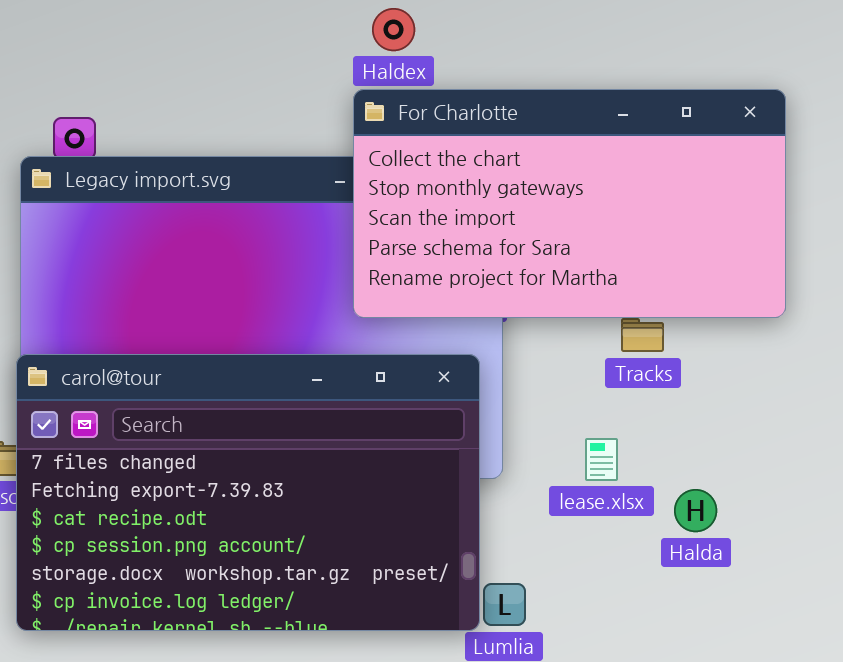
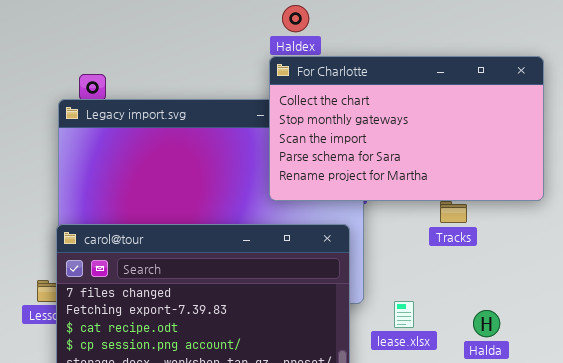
lease.xlsx: [585,438,618,481] -> [394,301,414,328], moved

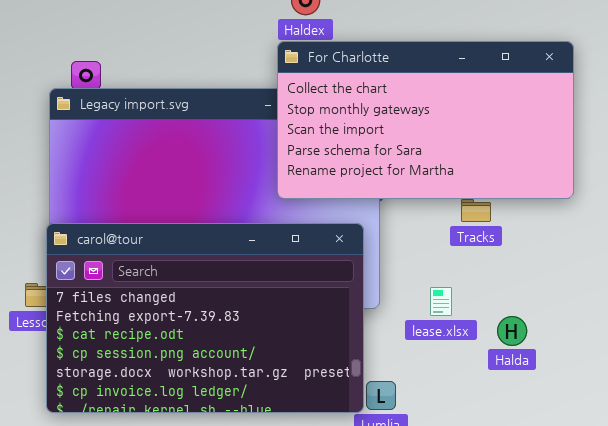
lease.xlsx: [394,301,414,328] -> [430,287,452,316], moved

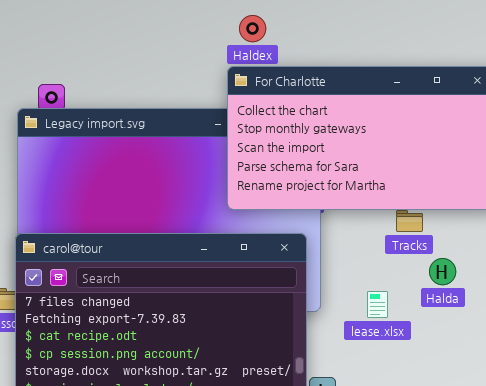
Halda: [497,316,527,346] -> [429,258,456,285], moved

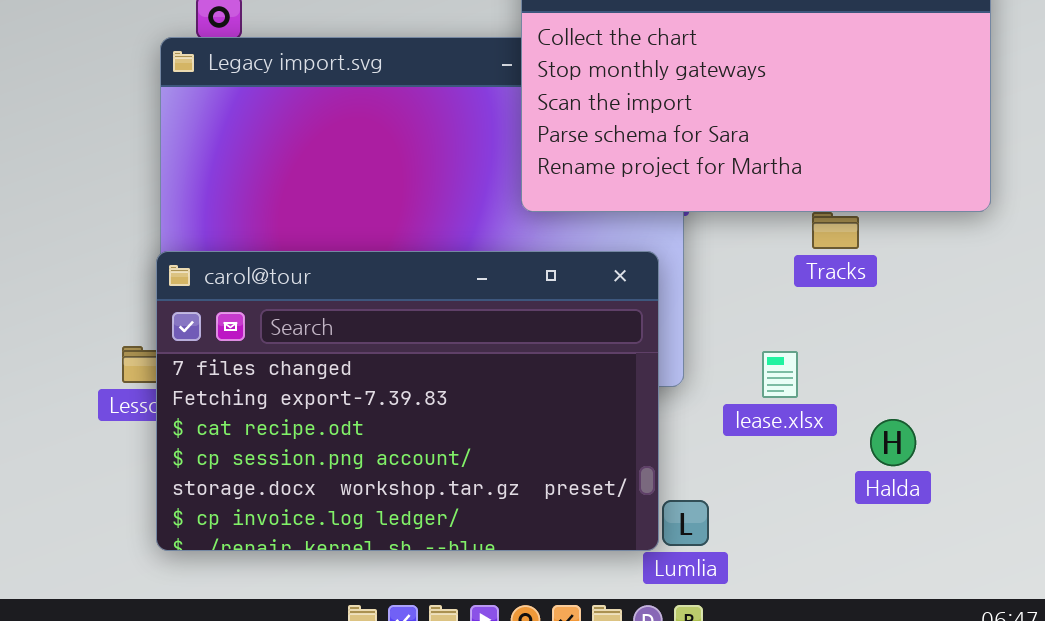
Halda: [429,258,456,285] -> [870,419,916,466], moved

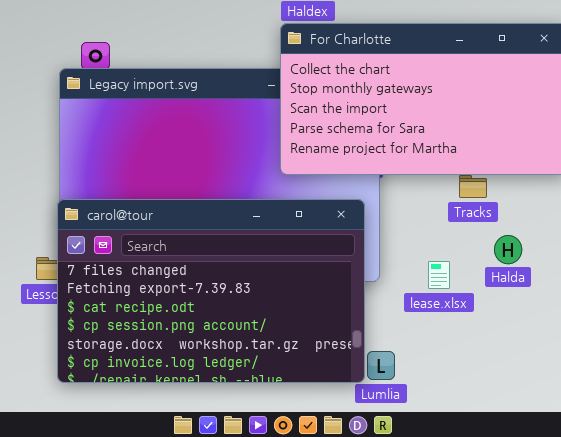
Halda: [870,419,916,466] -> [494,235,522,264], moved

